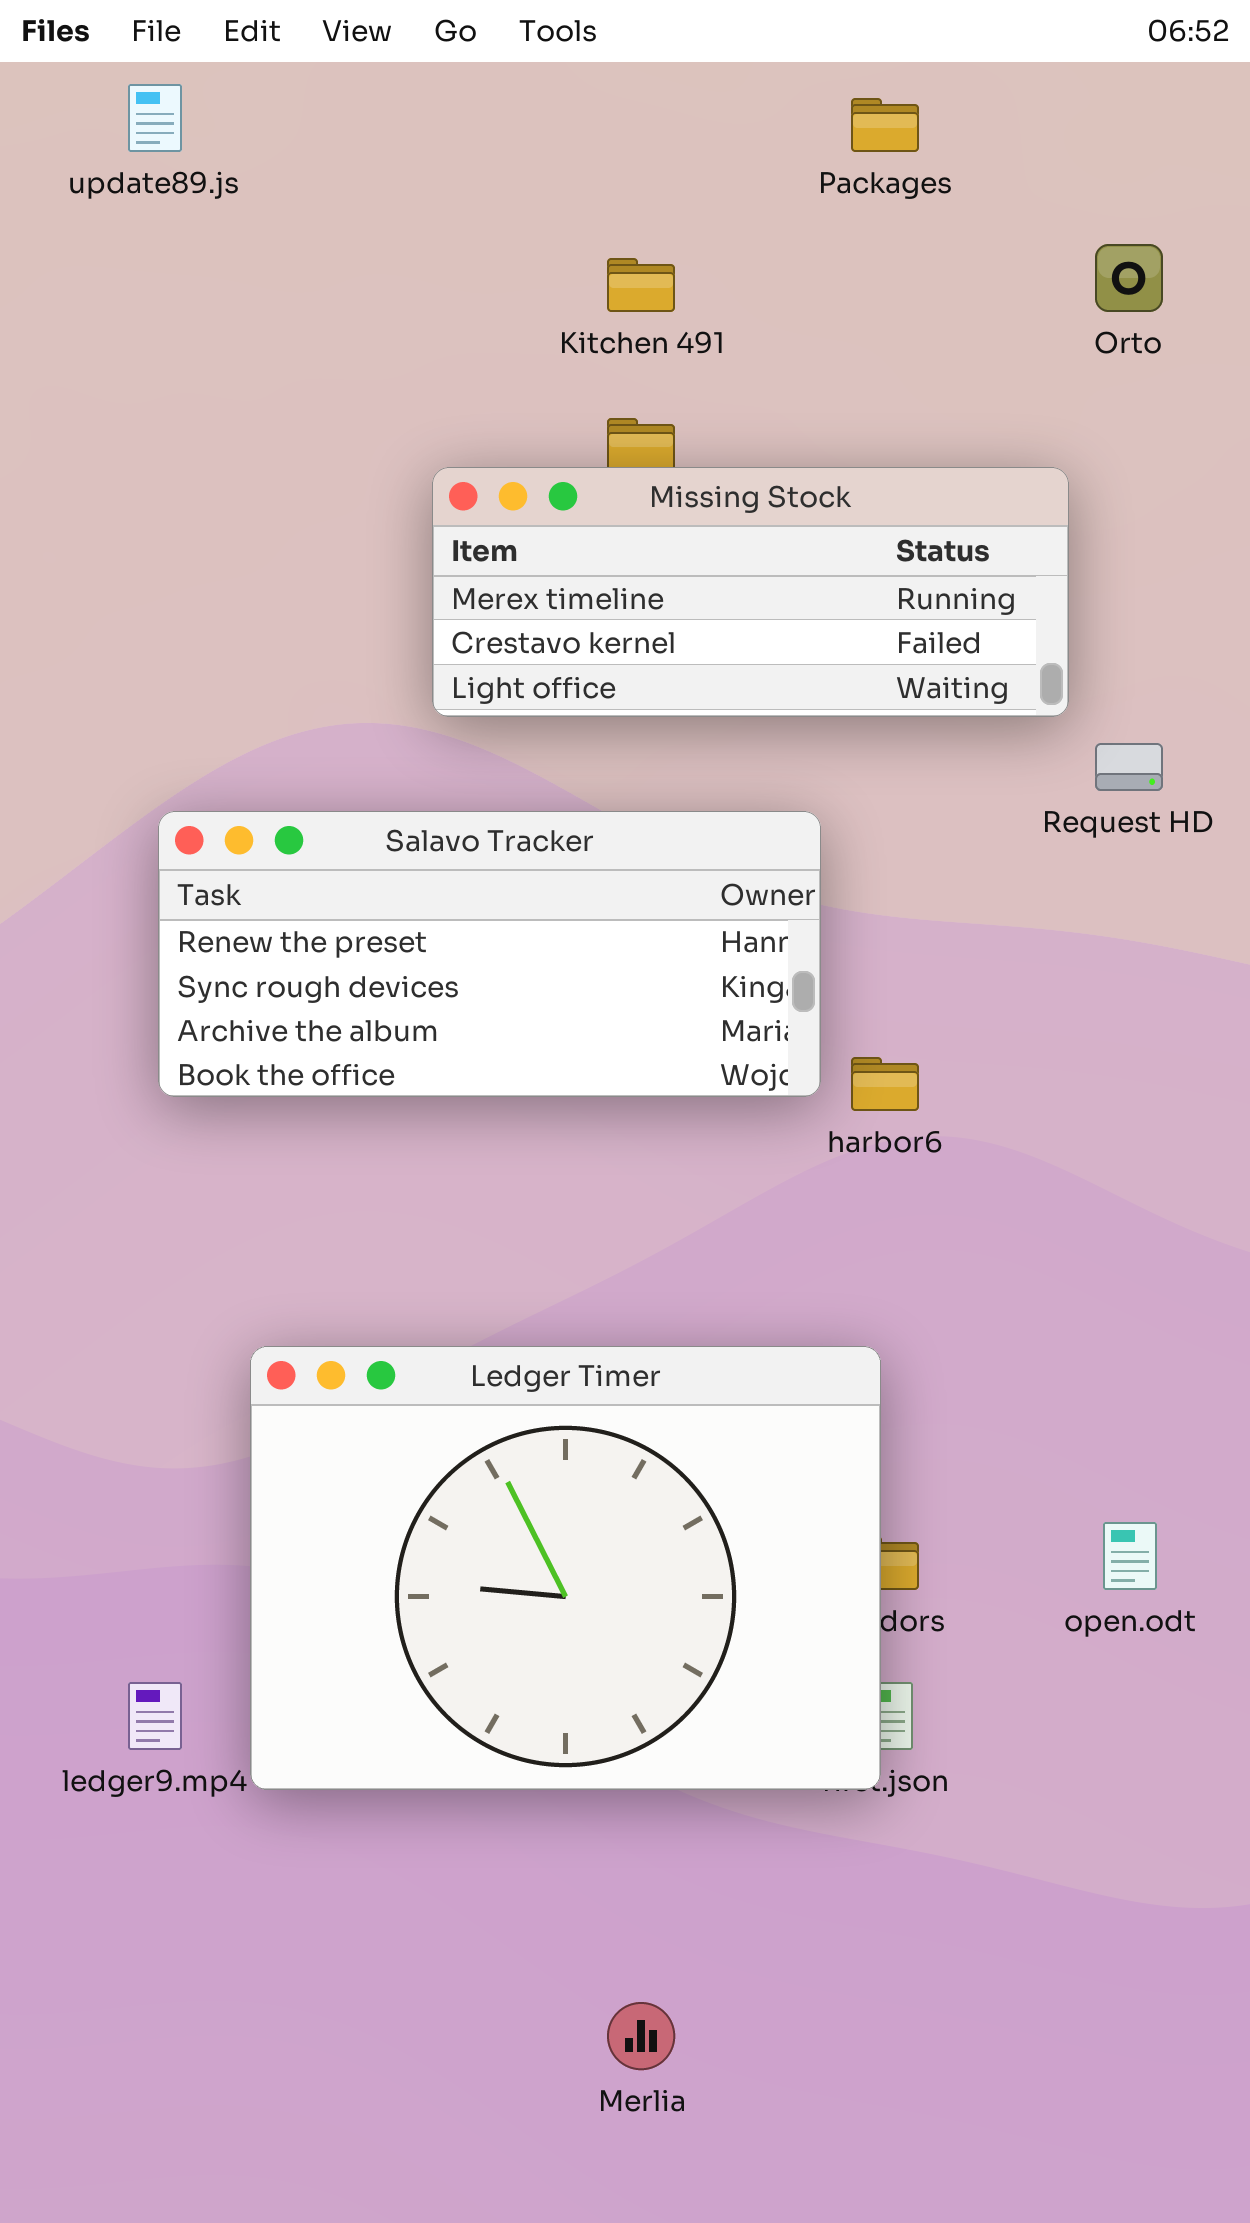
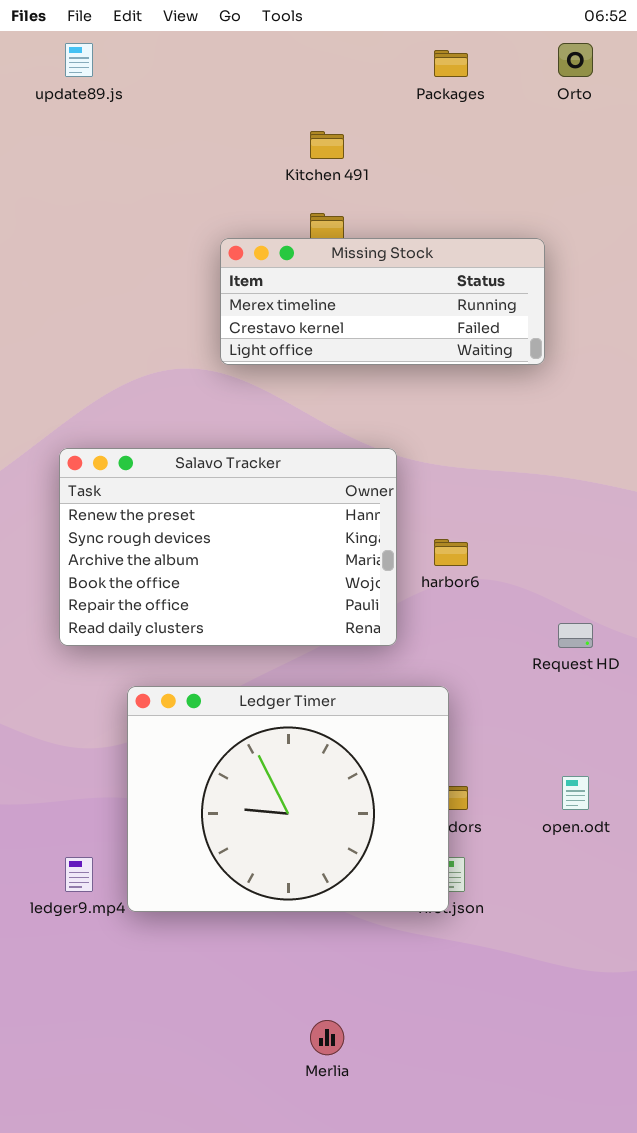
Orto: [1095,244,1163,312] -> [558,43,593,77], moved
Request HD: [1095,743,1163,791] -> [558,623,593,648], moved
Salavo Tracker: [158,811,821,1097] -> [59,448,397,646], moved, resized

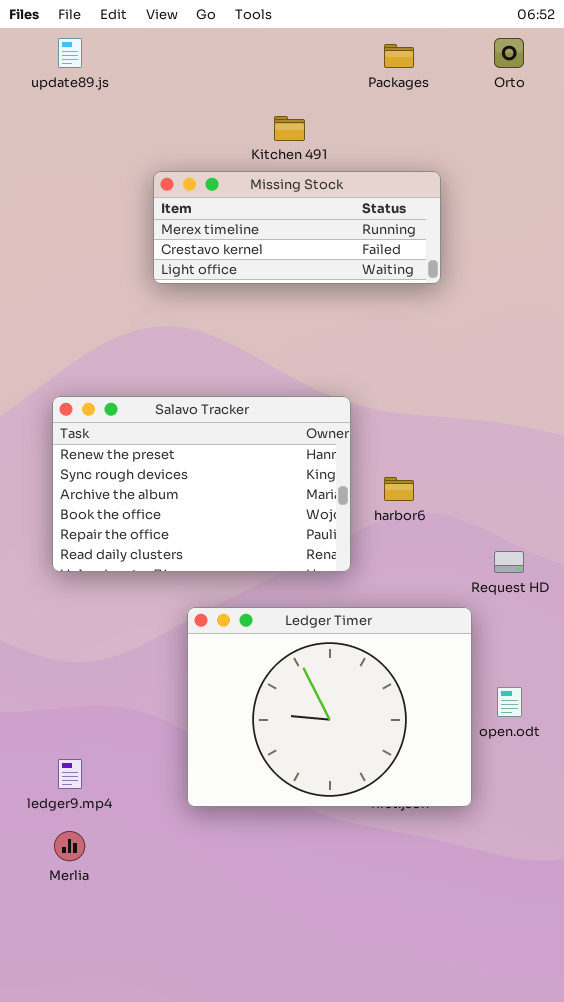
Missing Stock: [220,238,545,365] -> [153,171,441,284], moved
Ledger Timer: [127,686,449,912] -> [187,607,472,807], moved
Merlia: [310,1020,344,1055] -> [54,831,85,861], moved

